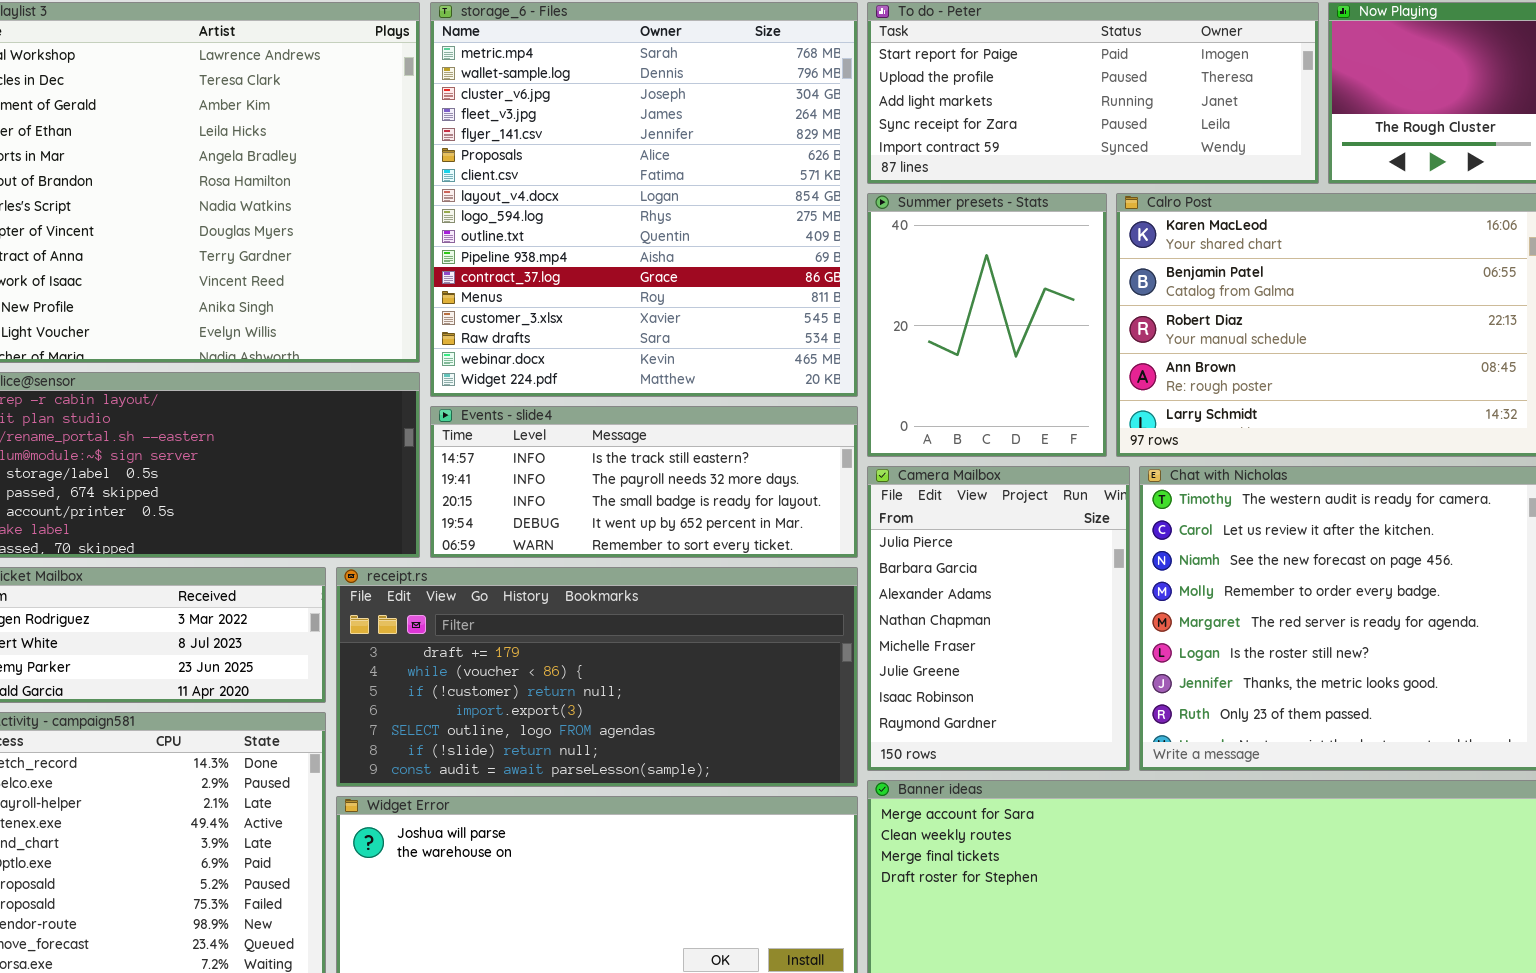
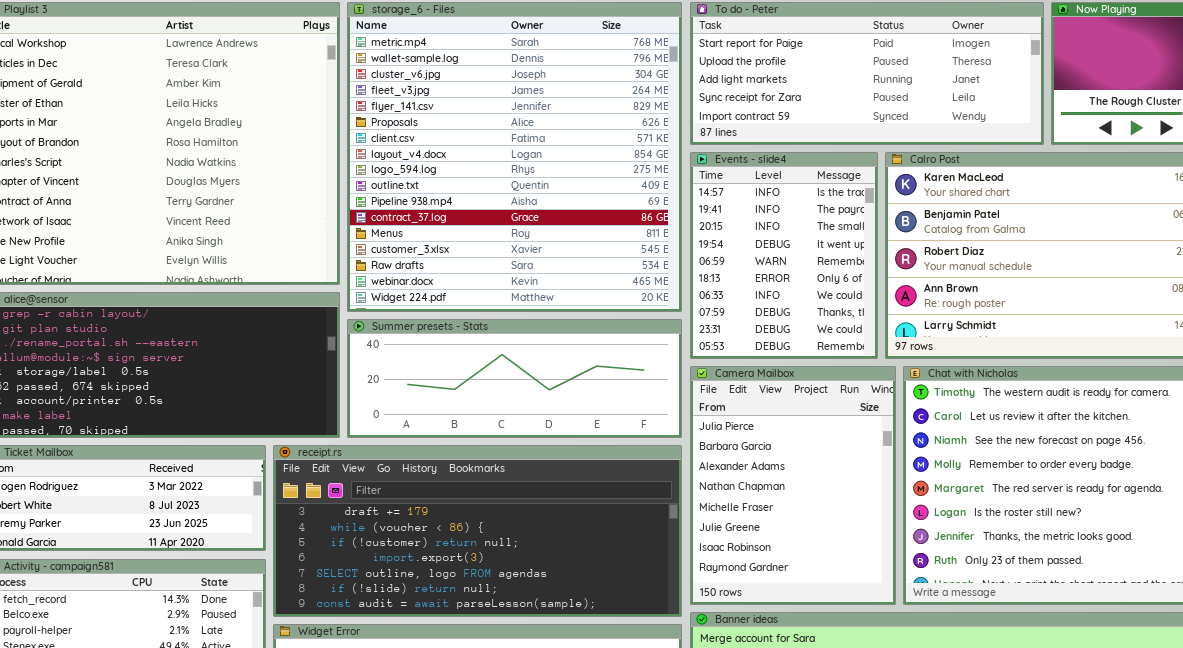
Summer presets - Stats: [867,193,1107,457] -> [347,319,682,438], moved, resized
Events - slide4: [430,406,858,558] -> [690,152,878,359], moved, resized

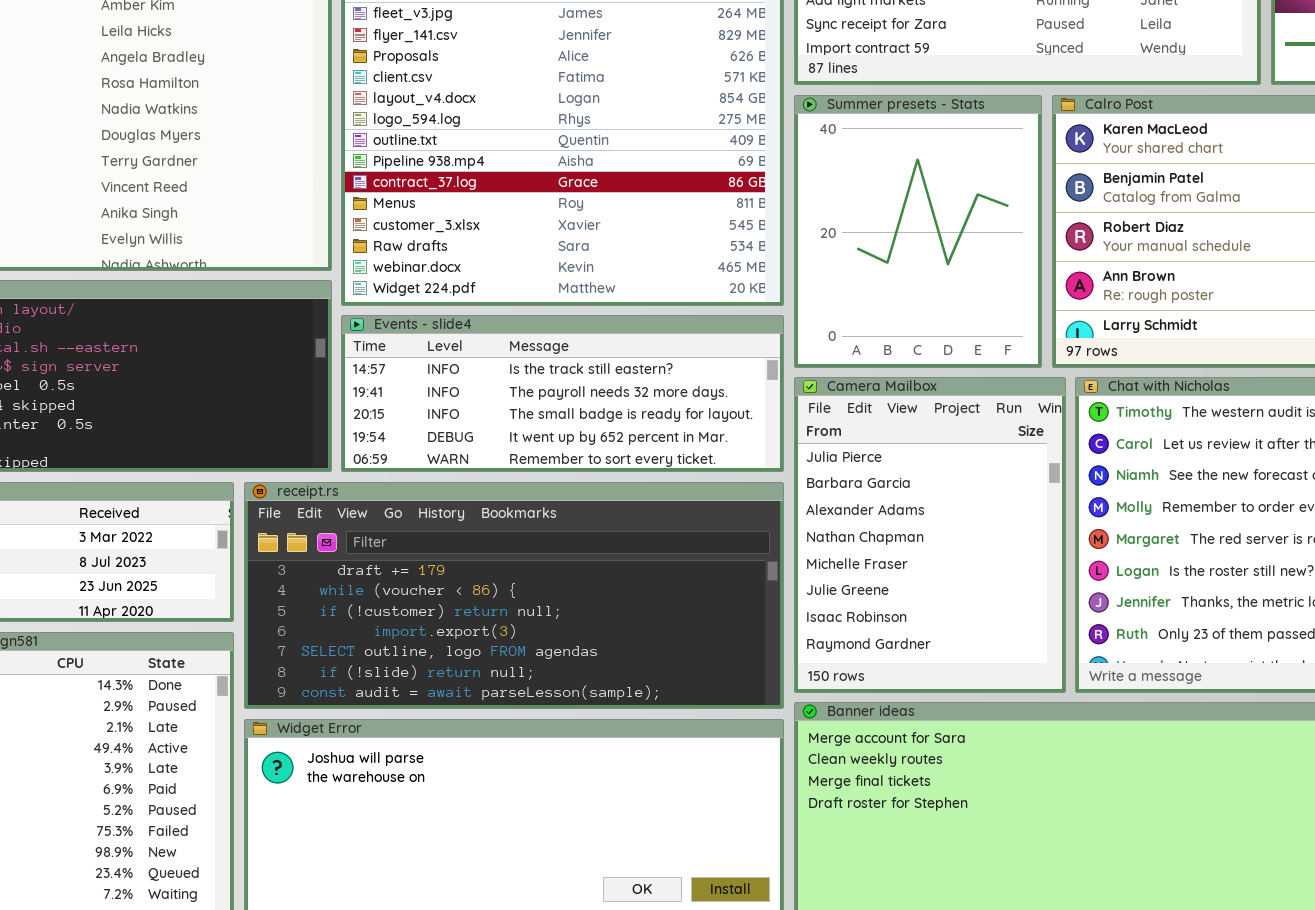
Events - slide4: [690,152,878,359] -> [341,315,784,472], moved, resized
Summer presets - Stats: [347,319,682,438] -> [794,95,1042,368], moved, resized

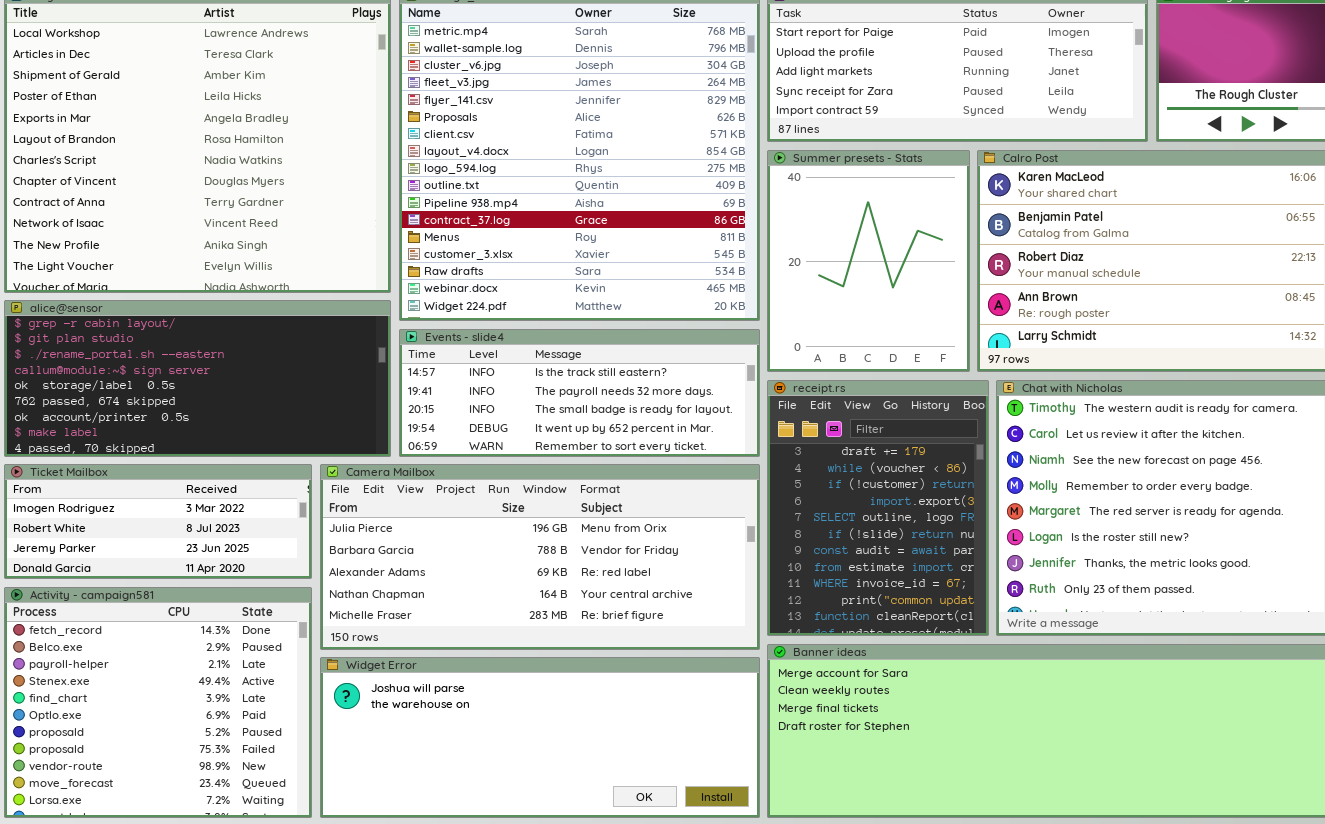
Camera Mailbox: [794,377,1066,693] -> [320,464,760,650], moved, resized
receipt.rs: [244,482,784,709] -> [767,380,989,636], moved, resized

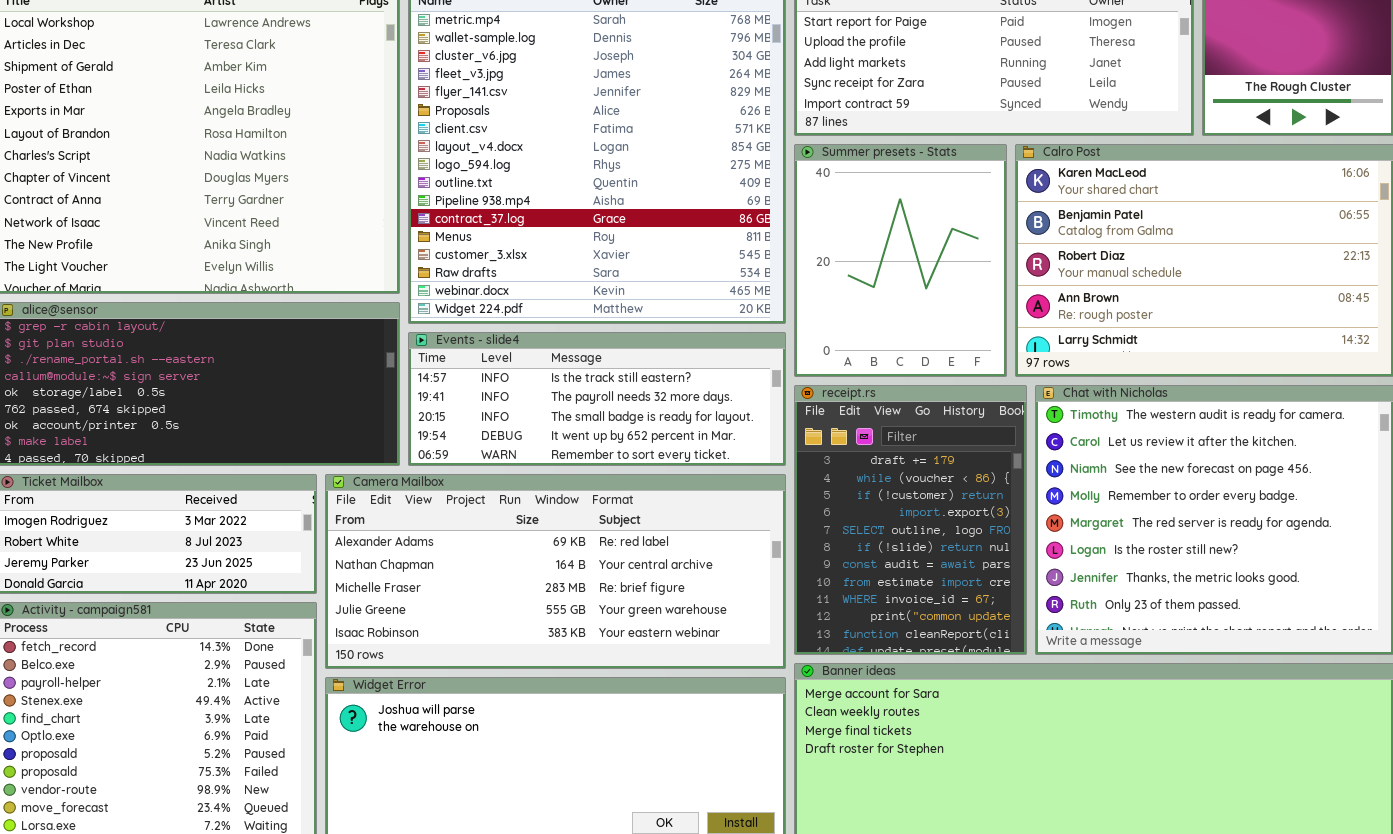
Camera Mailbox: [320,464,760,650] -> [325,474,786,669], scrolled down 2 rows

